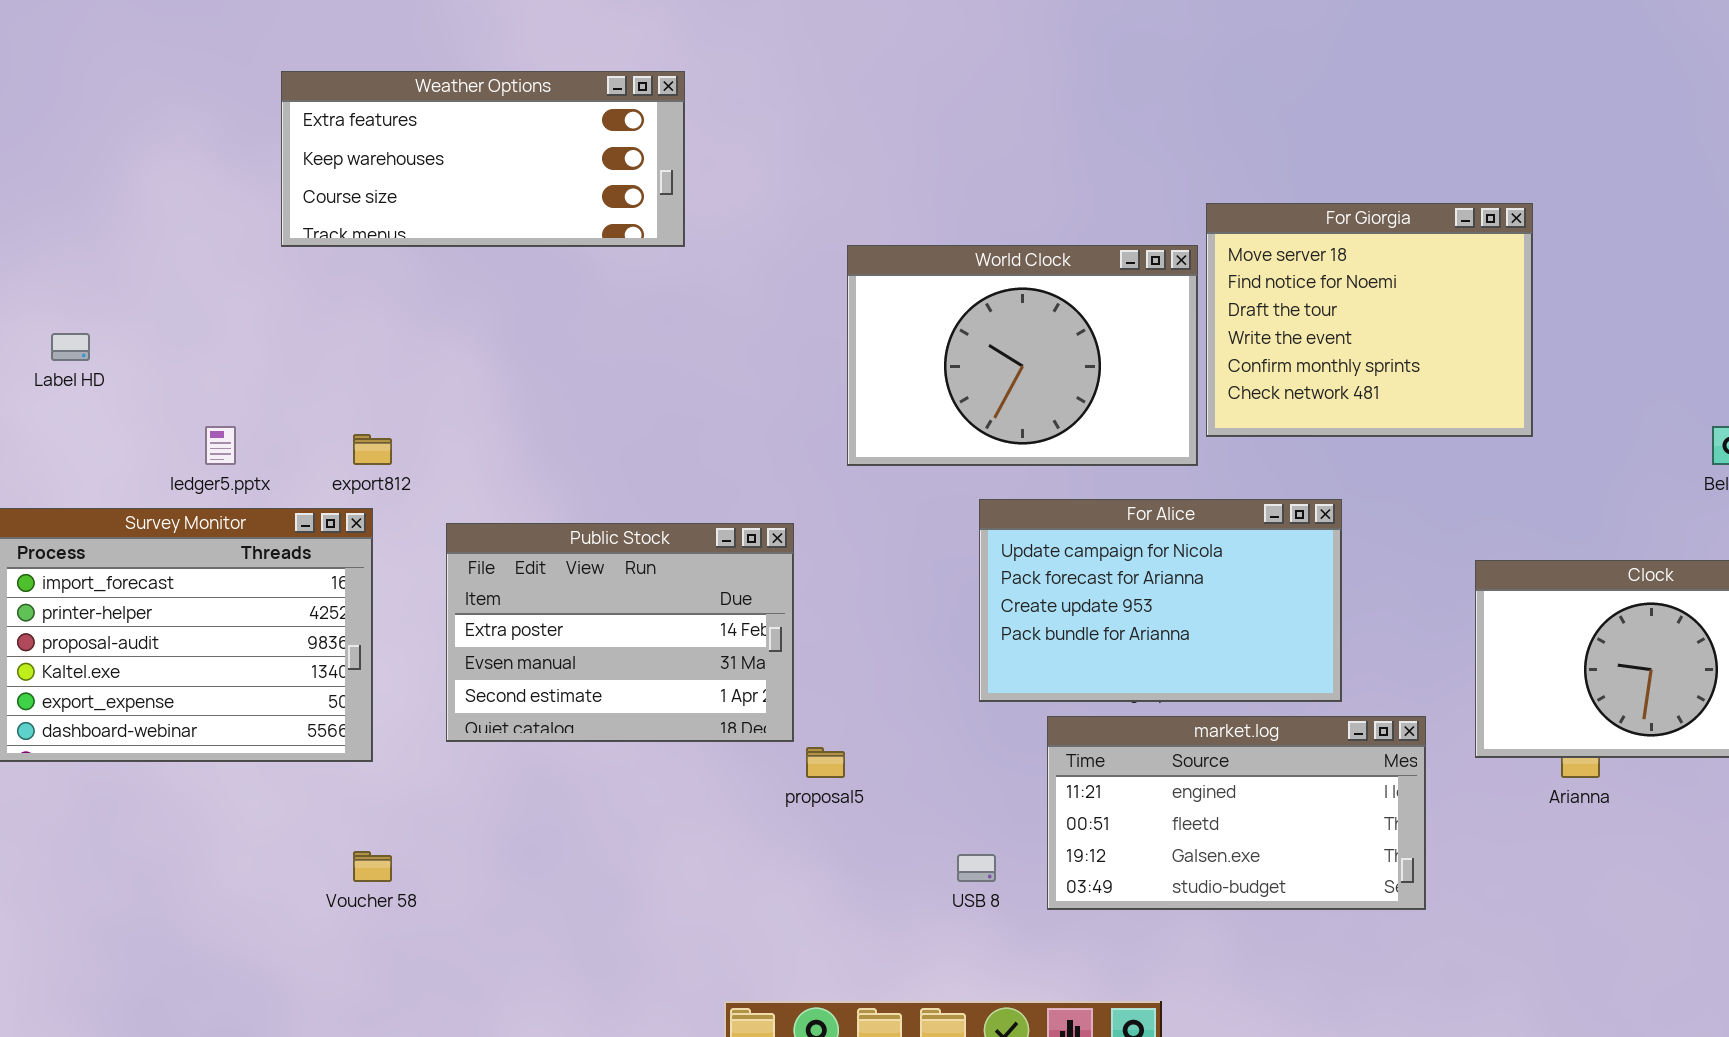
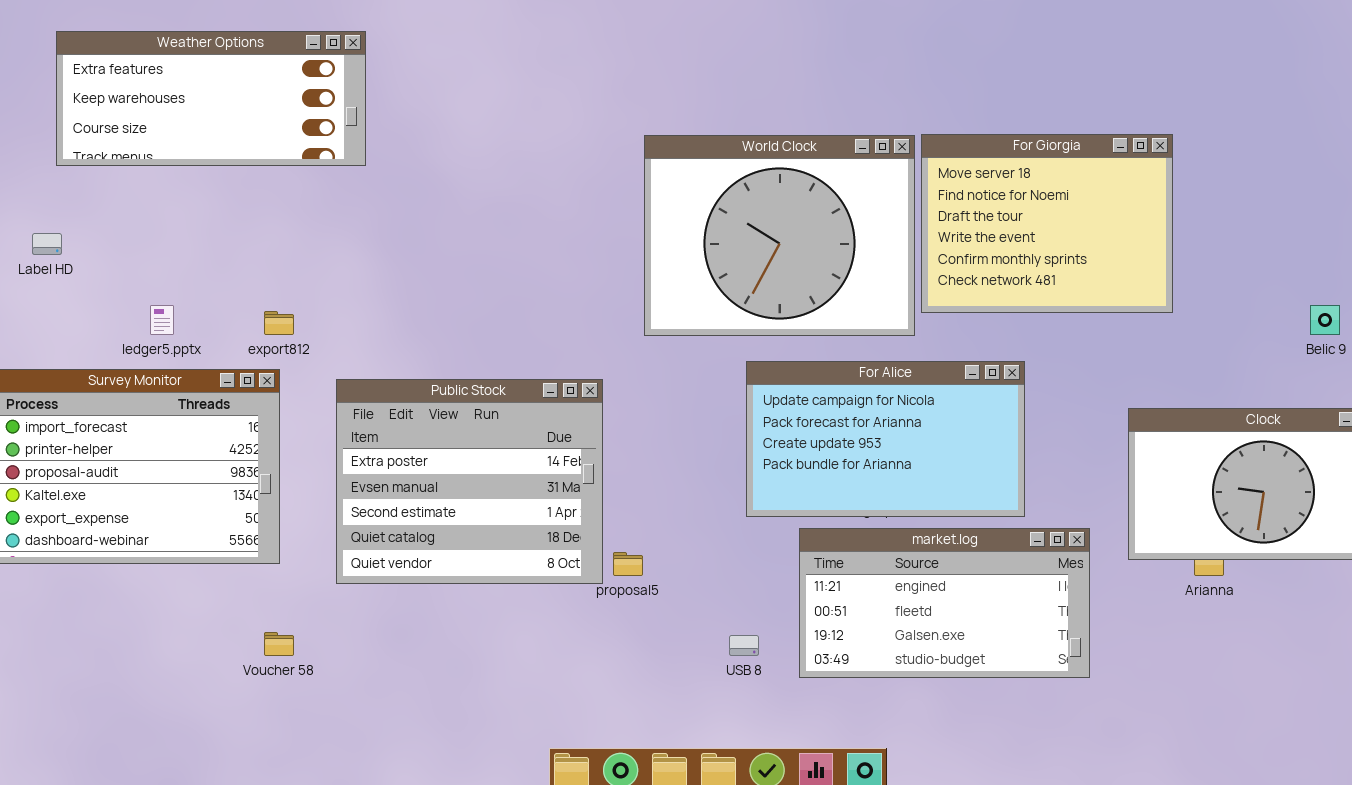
Weather Options: [281,71,685,247] -> [56,31,366,166], moved
World Clock: [847,245,1198,466] -> [644,135,915,336], resized
Public Stock: [446,523,794,742] -> [336,379,603,584], resized

